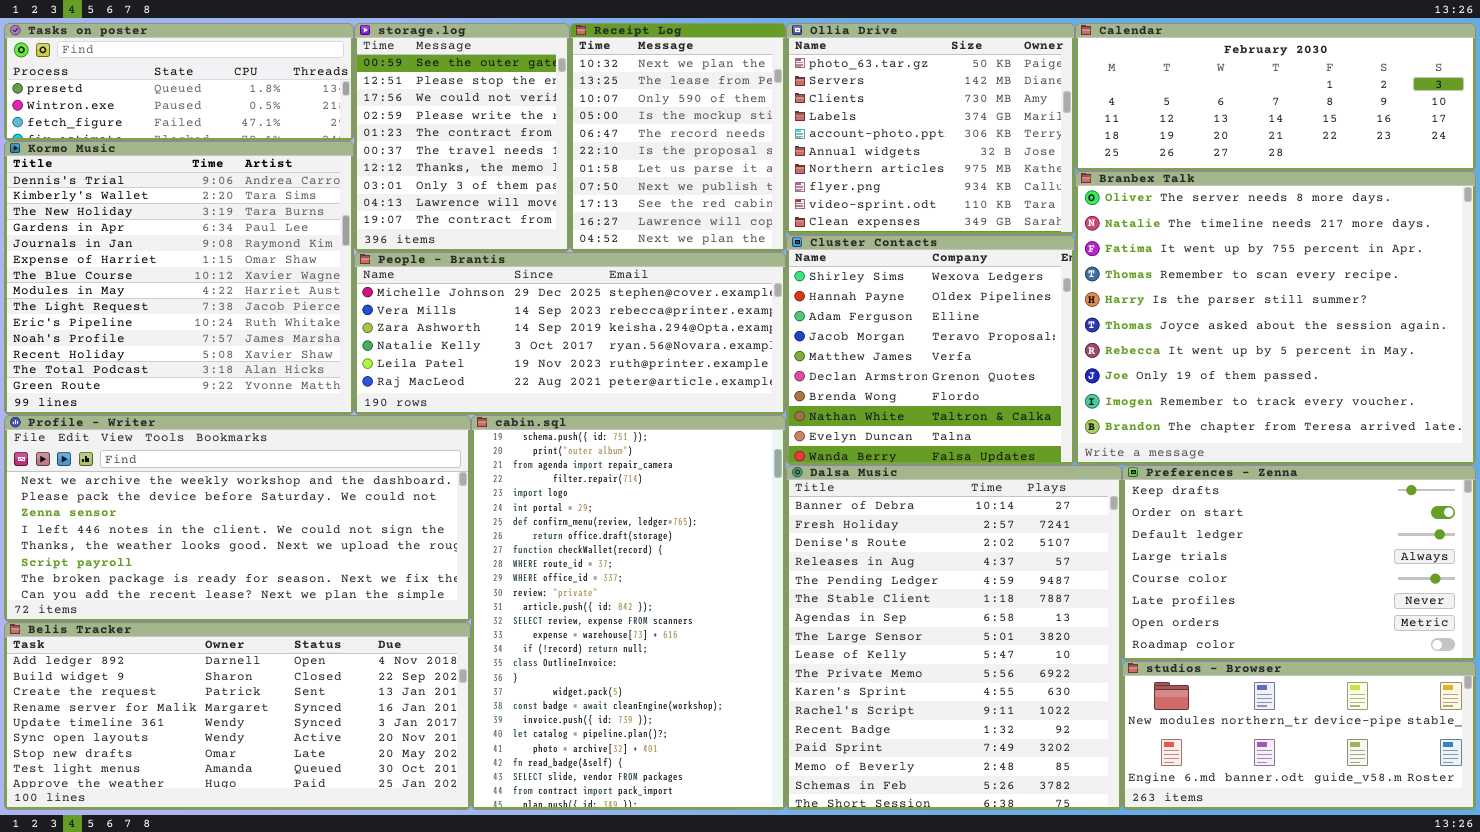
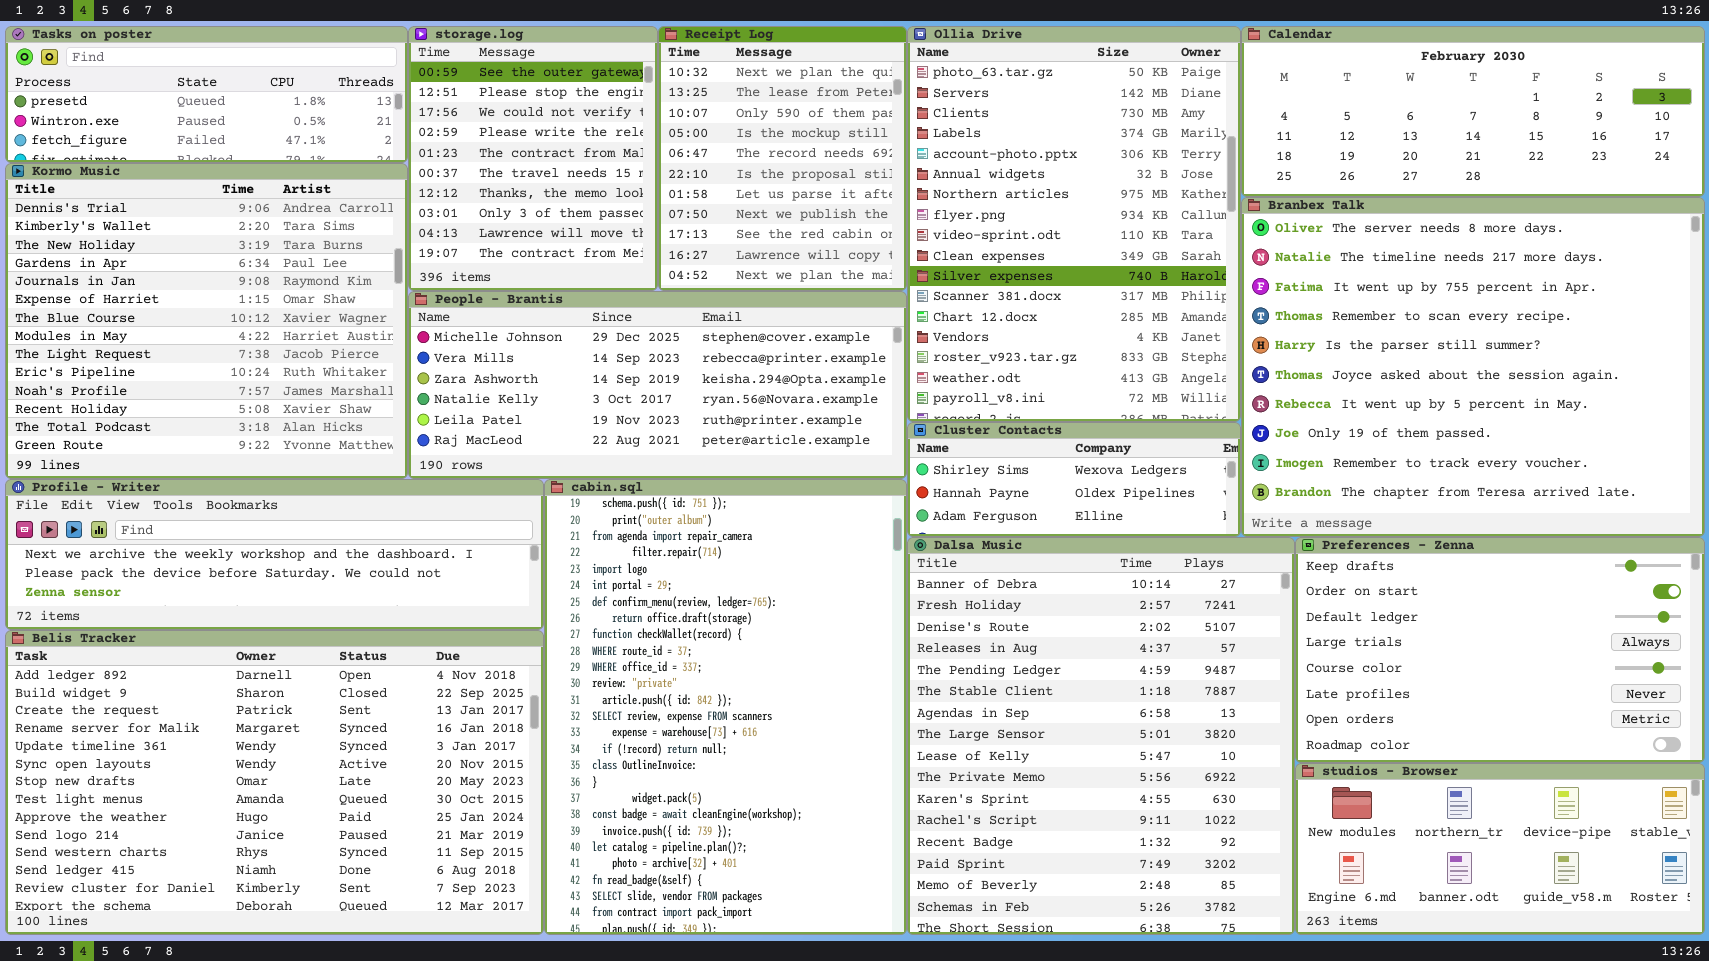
Ollia Drive: [786,23,1075,235] -> [907,26,1241,422], resized
Cluster Contacts: [786,235,1075,465] -> [907,422,1241,537], resized
Profile - Writer: [4,415,471,622] -> [5,479,544,630], resized
Belis Tracker: [4,622,471,810] -> [5,630,544,935], resized

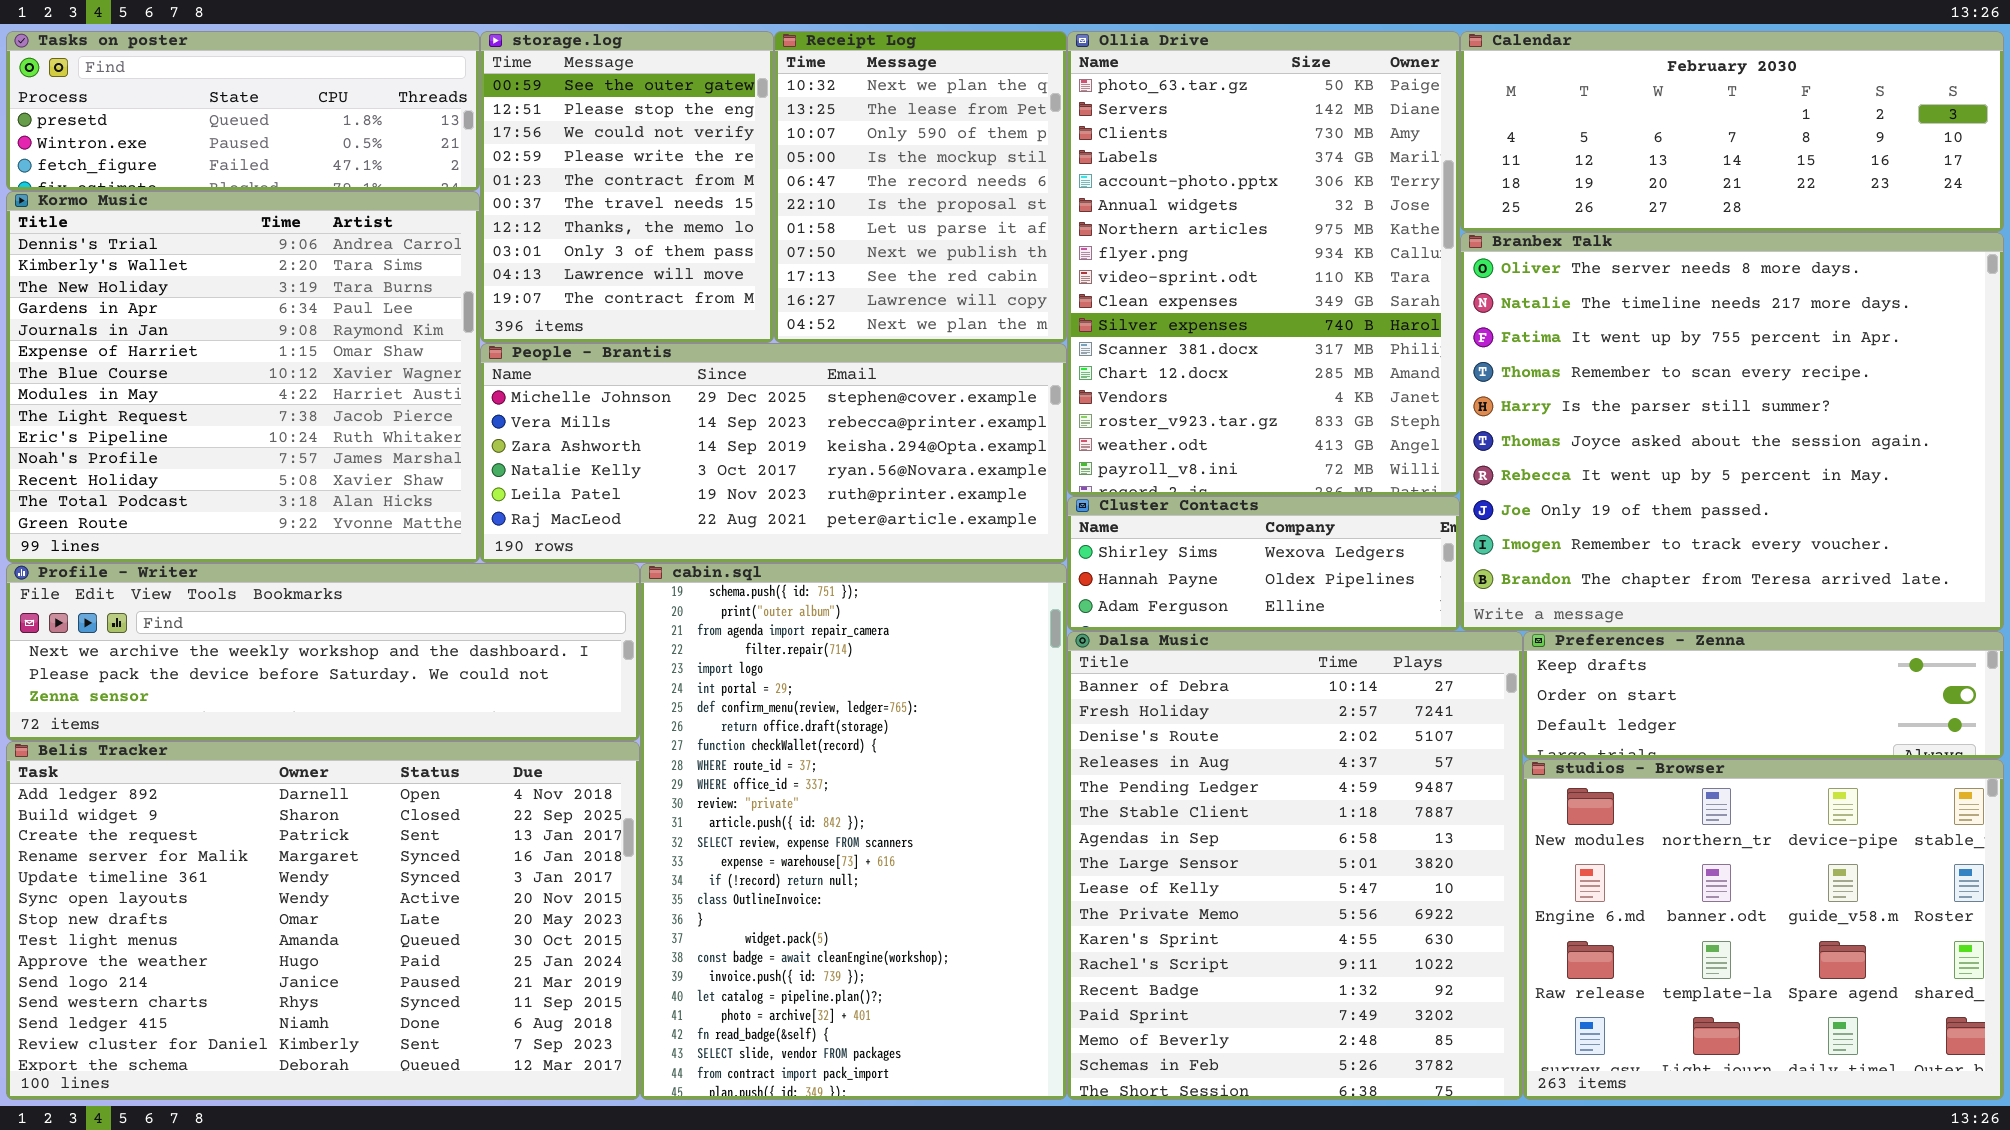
Preferences - Zenna: [1295,537,1705,763] -> [1523,631,2004,759], resized
studios - Browser: [1295,763,1705,935] -> [1523,759,2004,1100], resized

